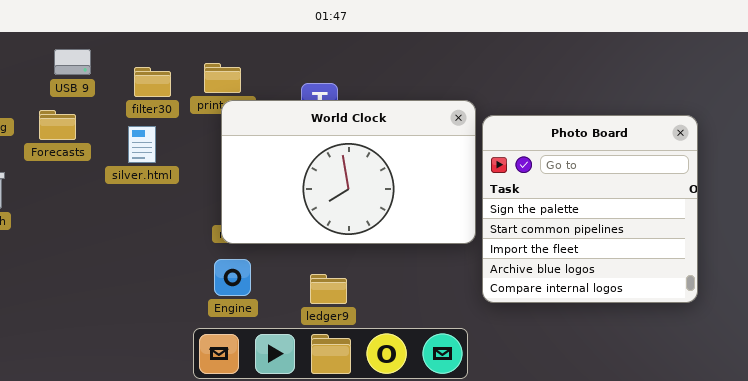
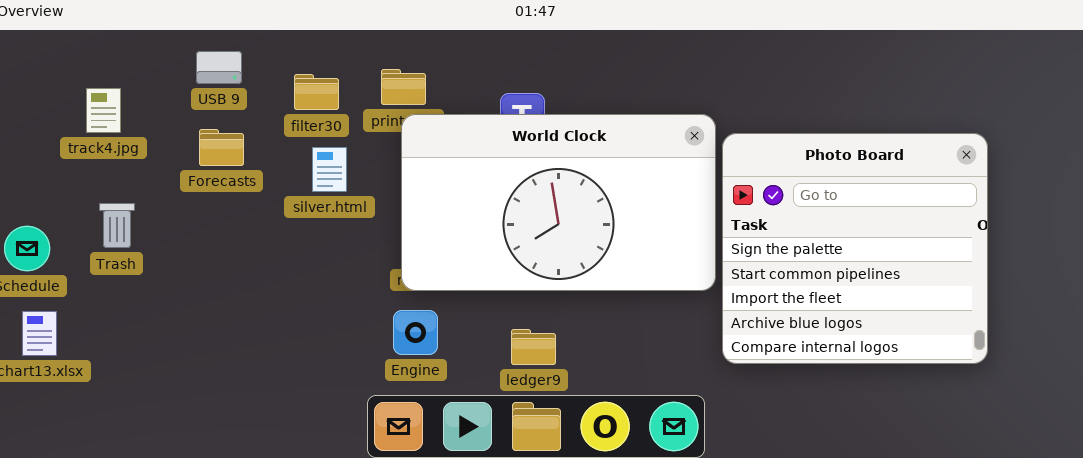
Forecasts: [39,110,76,140] -> [199,129,244,166], moved
silver.html: [128,126,156,163] -> [312,147,347,192], moved

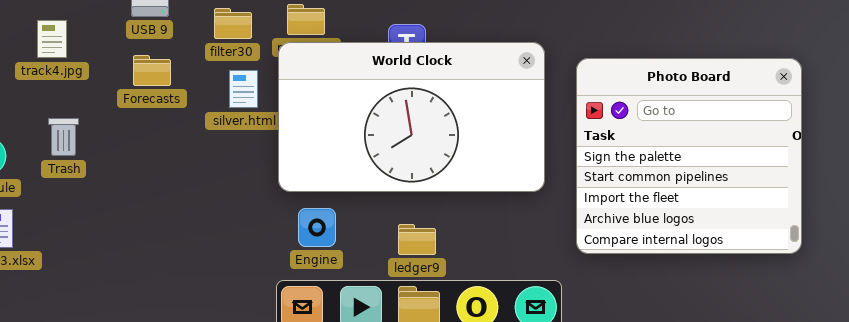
World Clock: [401,114,716,291] -> [278,42,545,192], moved

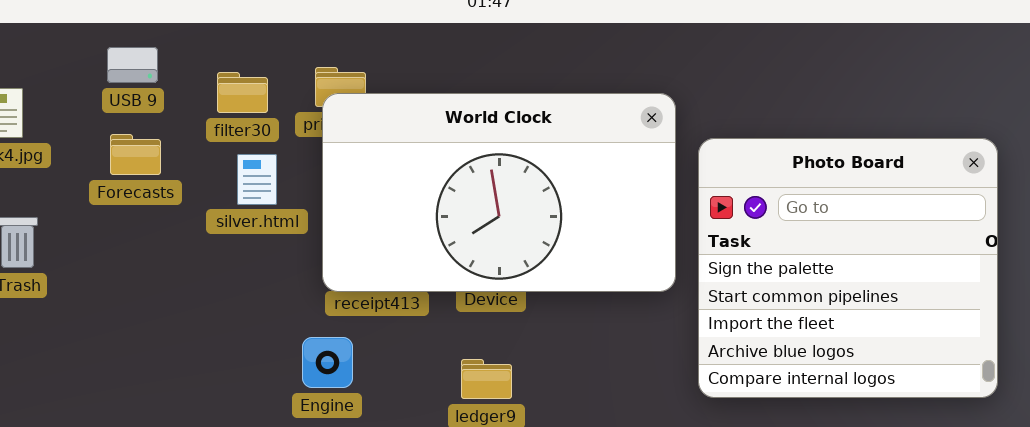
World Clock: [278,42,545,192] -> [322,93,676,292], moved
Engine: [298,208,336,247] -> [302,337,353,388], moved

